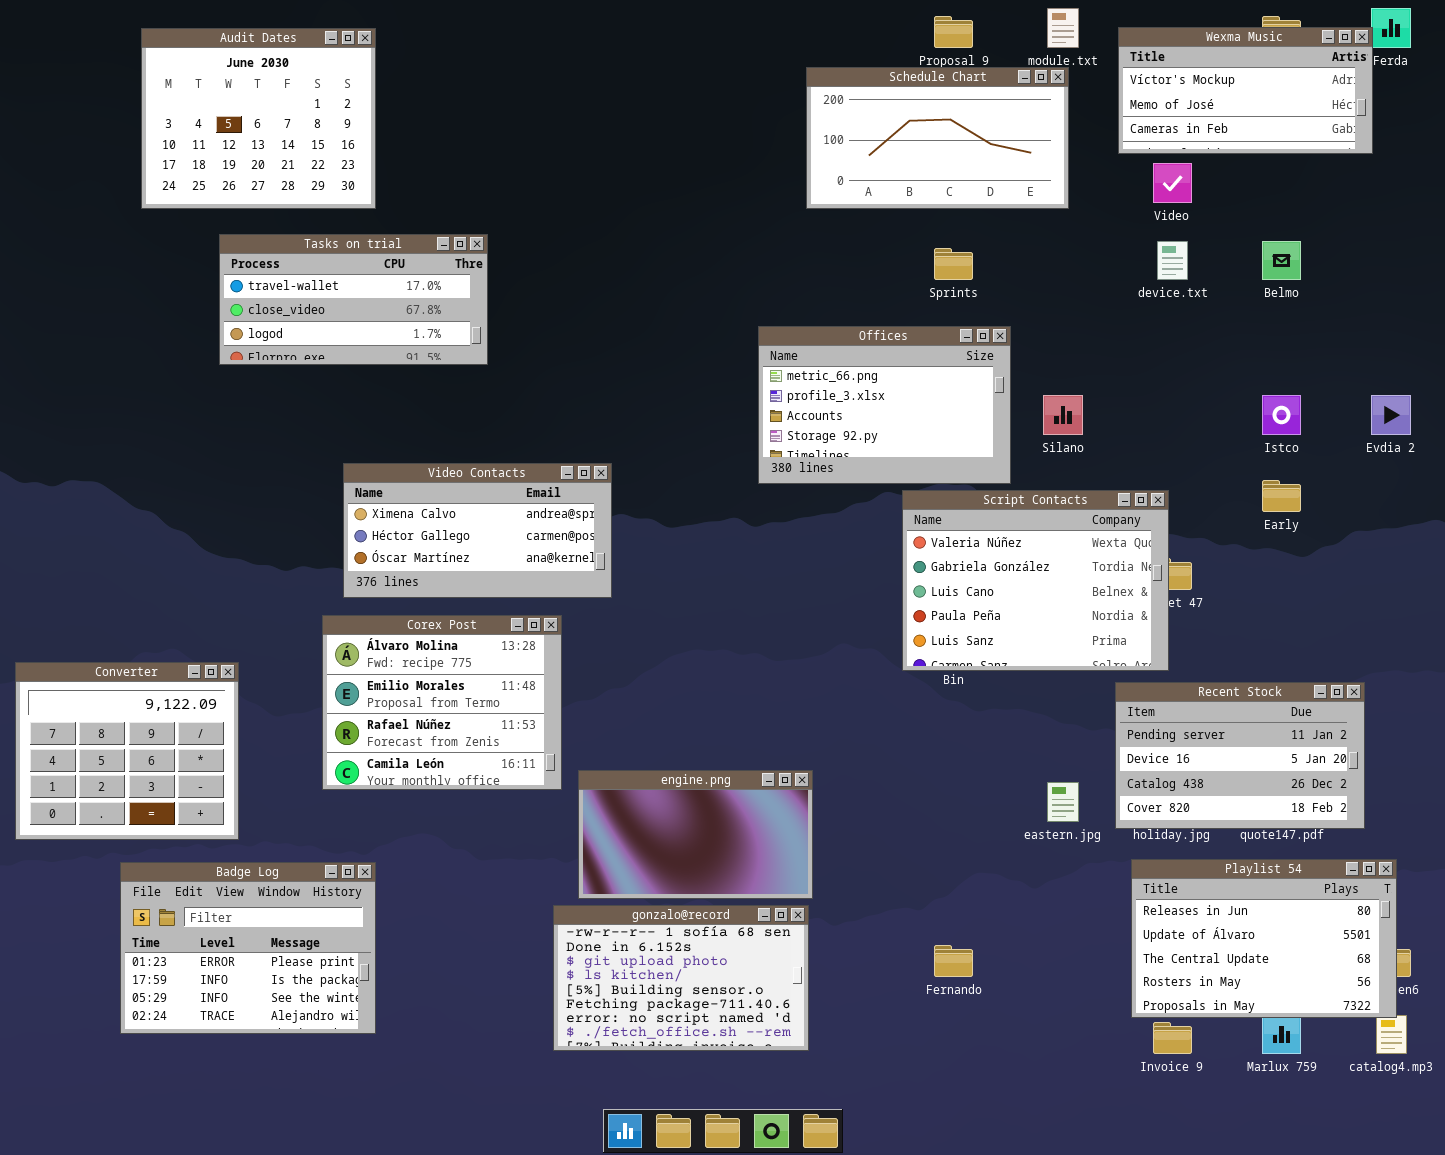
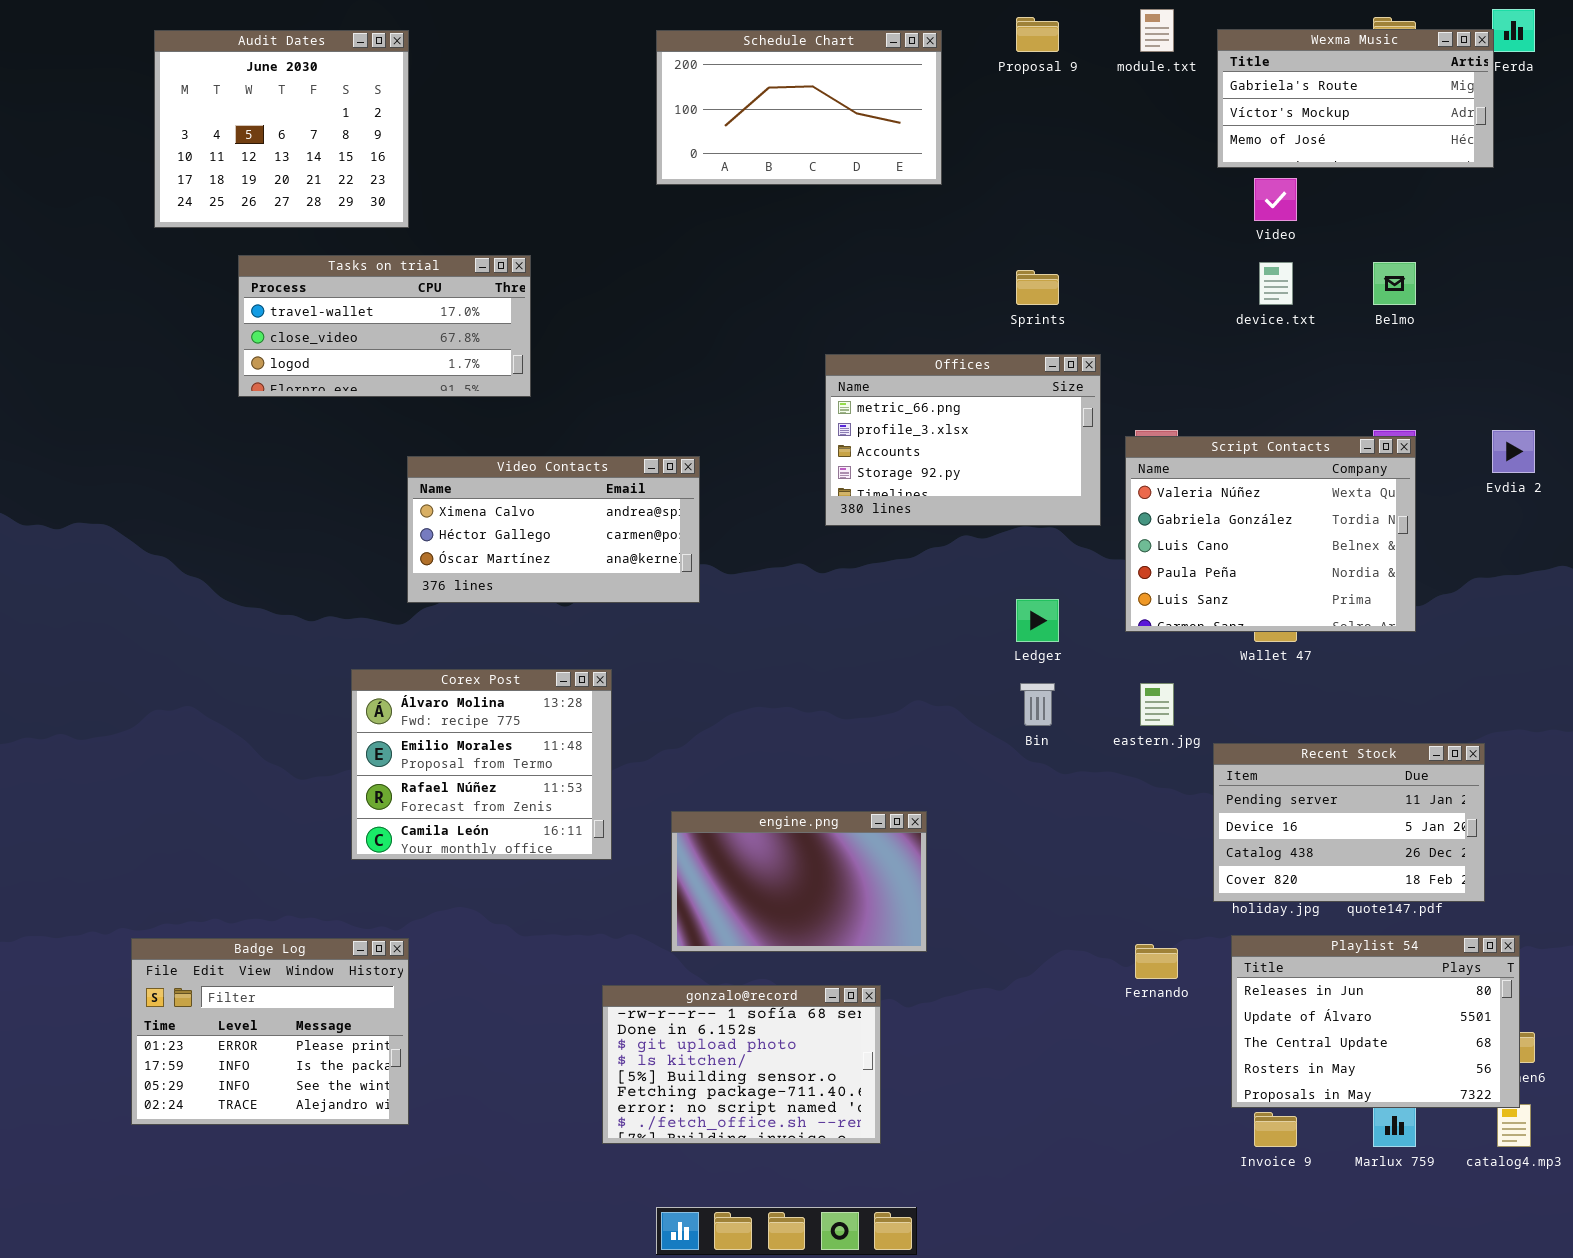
Wexma Music: [1118,27,1373,154] -> [1217,29,1494,168], scrolled up 1 row
Schedule Chart: [806,67,1069,209] -> [656,30,942,185], moved
Video Contacts: [343,463,612,598] -> [407,456,700,603], moved
Script Contacts: [902,490,1169,671] -> [1125,436,1416,632], moved
Converter: [15,662,239,840] -> none, closed
engine.png: [578,770,813,899] -> [671,811,927,952], moved
eastern.jpg: [1047,782,1079,822] -> [1140,683,1174,726], moved
Fernando: [934,945,973,977] -> [1135,944,1178,979], moved

